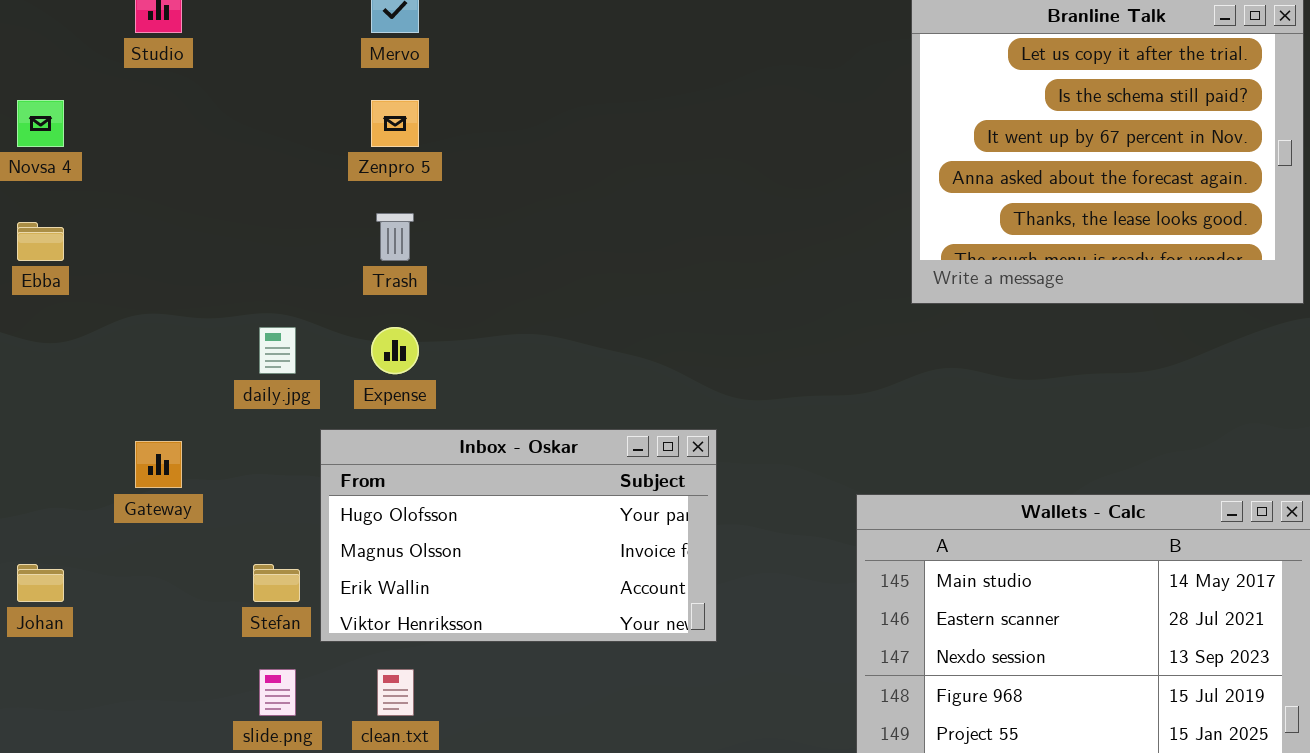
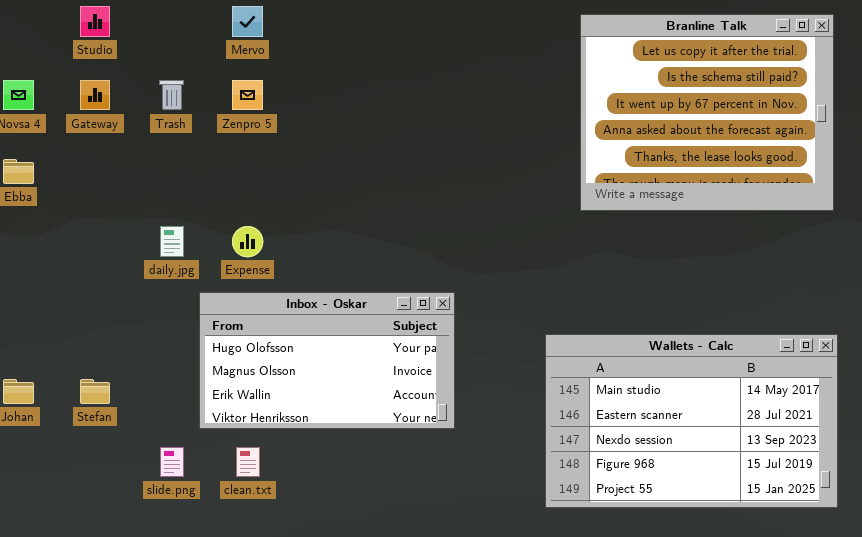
Trash: [376,213,414,261] -> [159,80,184,110], moved
Gateway: [135,441,182,488] -> [80,80,110,110], moved
Stefan: [253,564,300,602] -> [80,379,110,404], moved

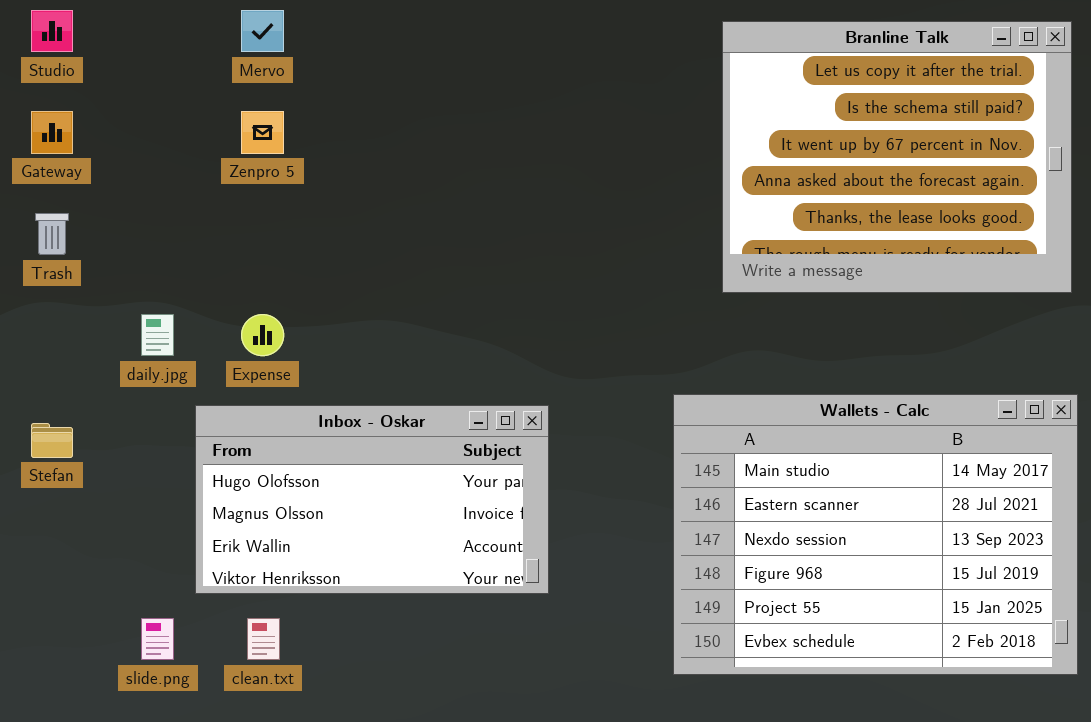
Trash: [159,80,184,110] -> [35,213,69,255], moved
Wallets - Calc: [545,334,838,508] -> [673,394,1078,675], moved, resized
Stefan: [80,379,110,404] -> [31,423,73,458], moved

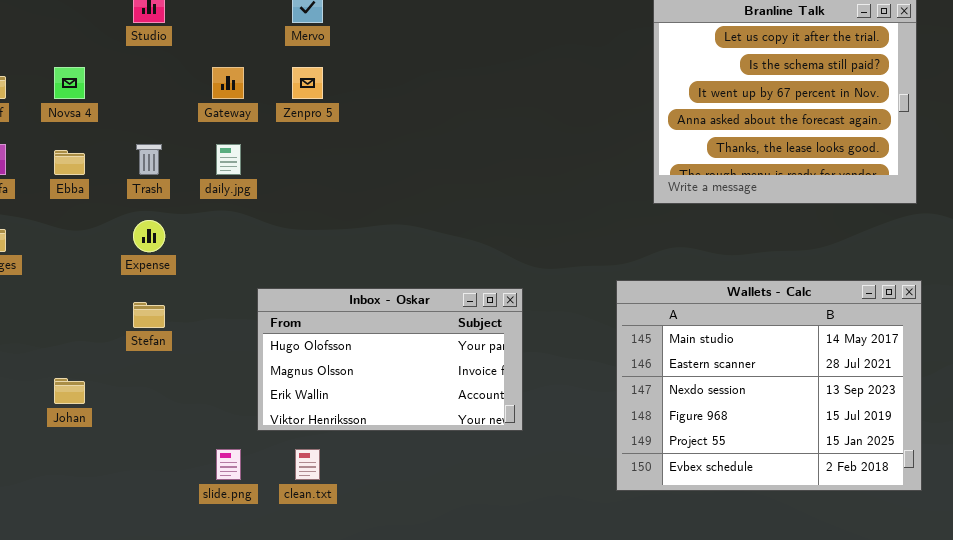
Gateway: [31,111,73,154] -> [212,67,244,99], moved
daily.jpg: [141,314,174,356] -> [216,144,241,175], moved
Expense: [241,314,284,356] -> [133,220,165,252], moved

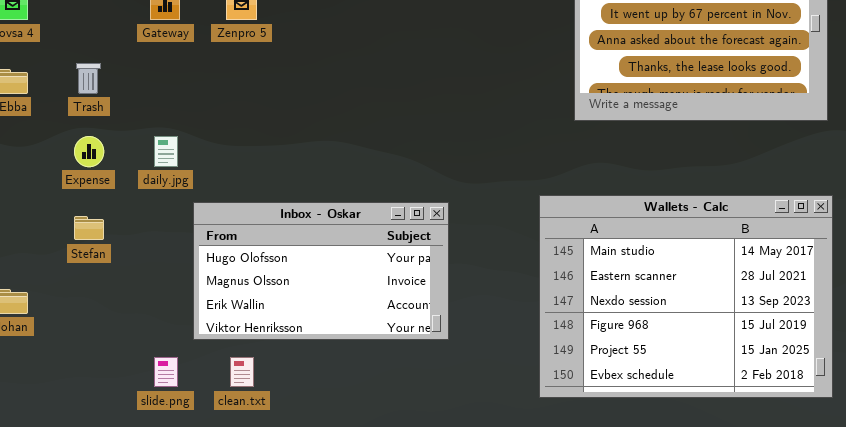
daily.jpg: [216,144,241,175] -> [154,136,178,167], moved

